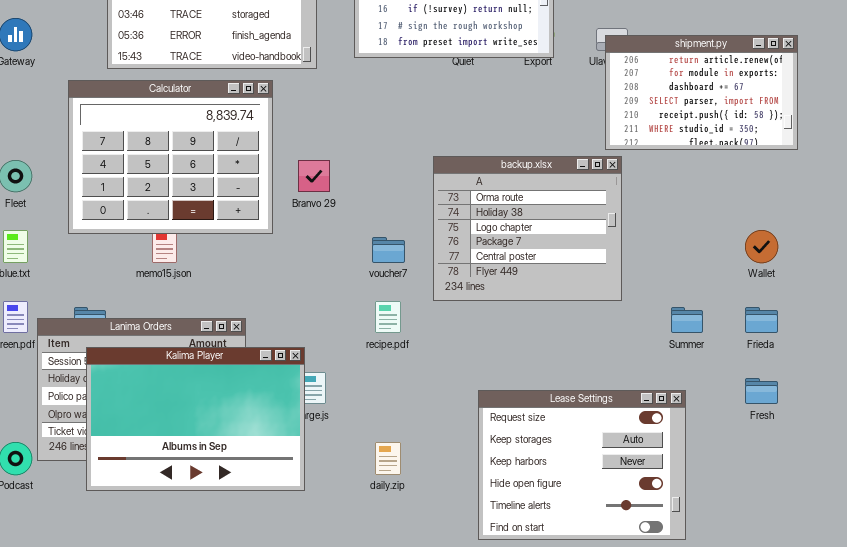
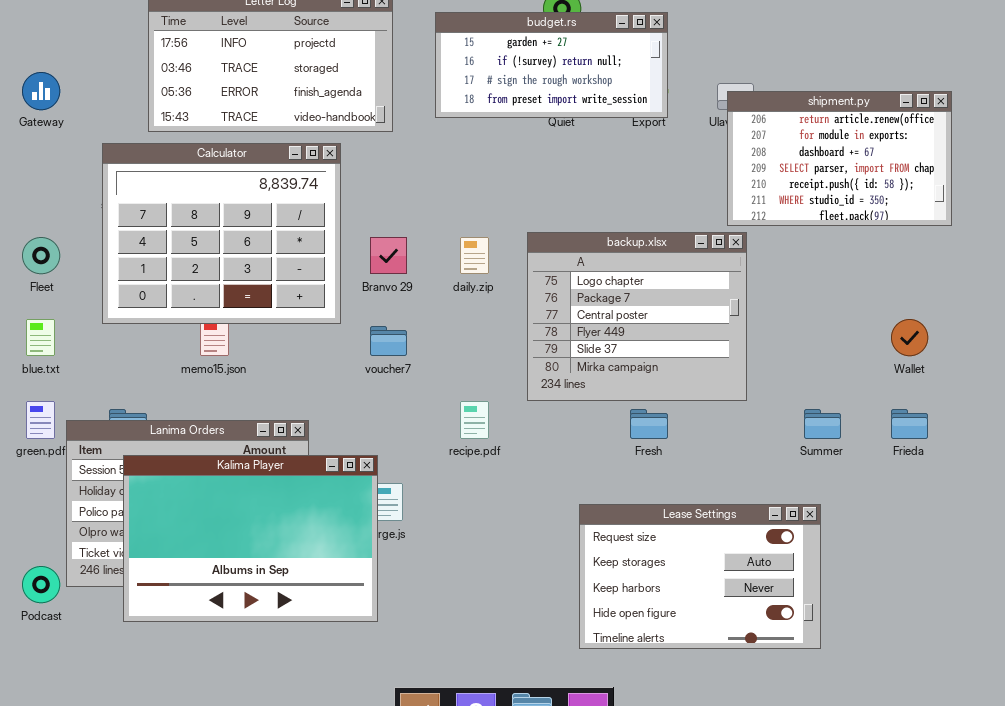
backup.xlsx: [433,156,622,301] -> [527,232,747,401], scrolled down 2 rows
voucher7: [372,237,405,263] -> [370,326,407,356], moved
Fresh: [745,378,778,404] -> [630,409,668,439], moved
Lease Settings: [478,390,686,540] -> [579,504,821,649], resized
daily.zip: [375,442,401,475] -> [460,237,489,274], moved

